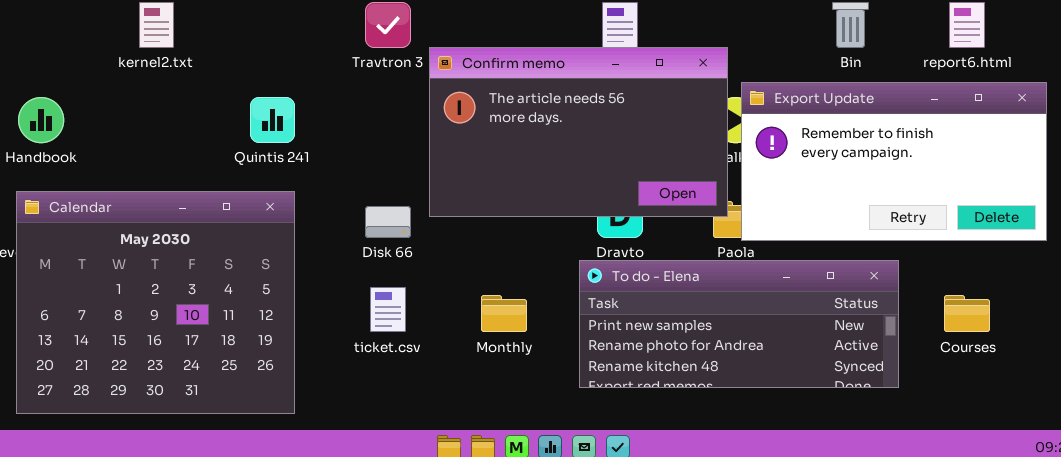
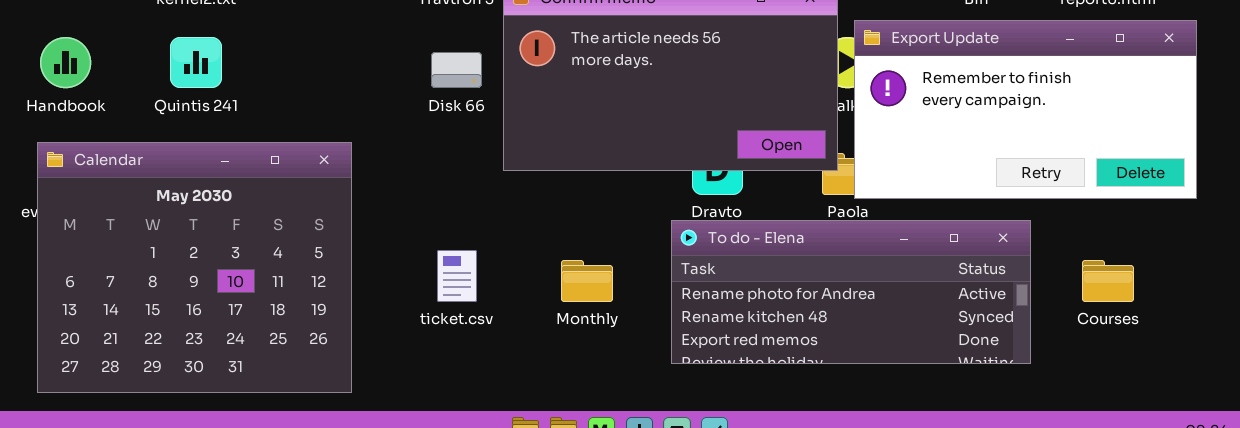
Quintis 241: [250,97,295,143] -> [170,37,222,88], moved
Disk 66: [365,206,411,238] -> [431,52,482,88], moved
To do - Elena: [579,260,899,388] -> [671,220,1031,364], scrolled down 1 row

